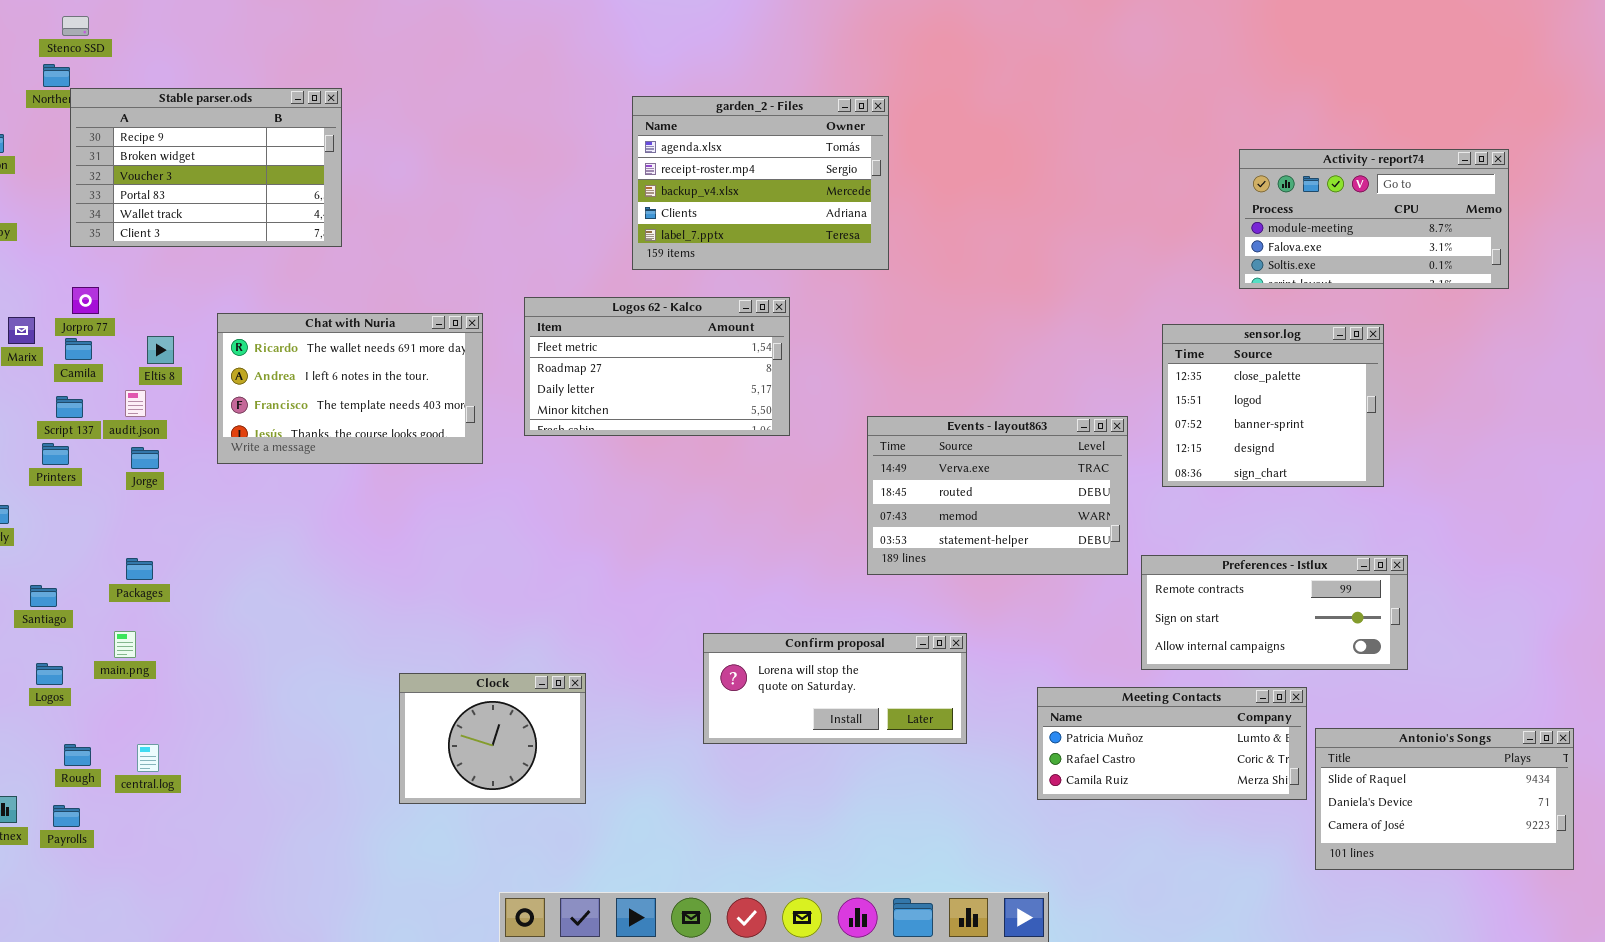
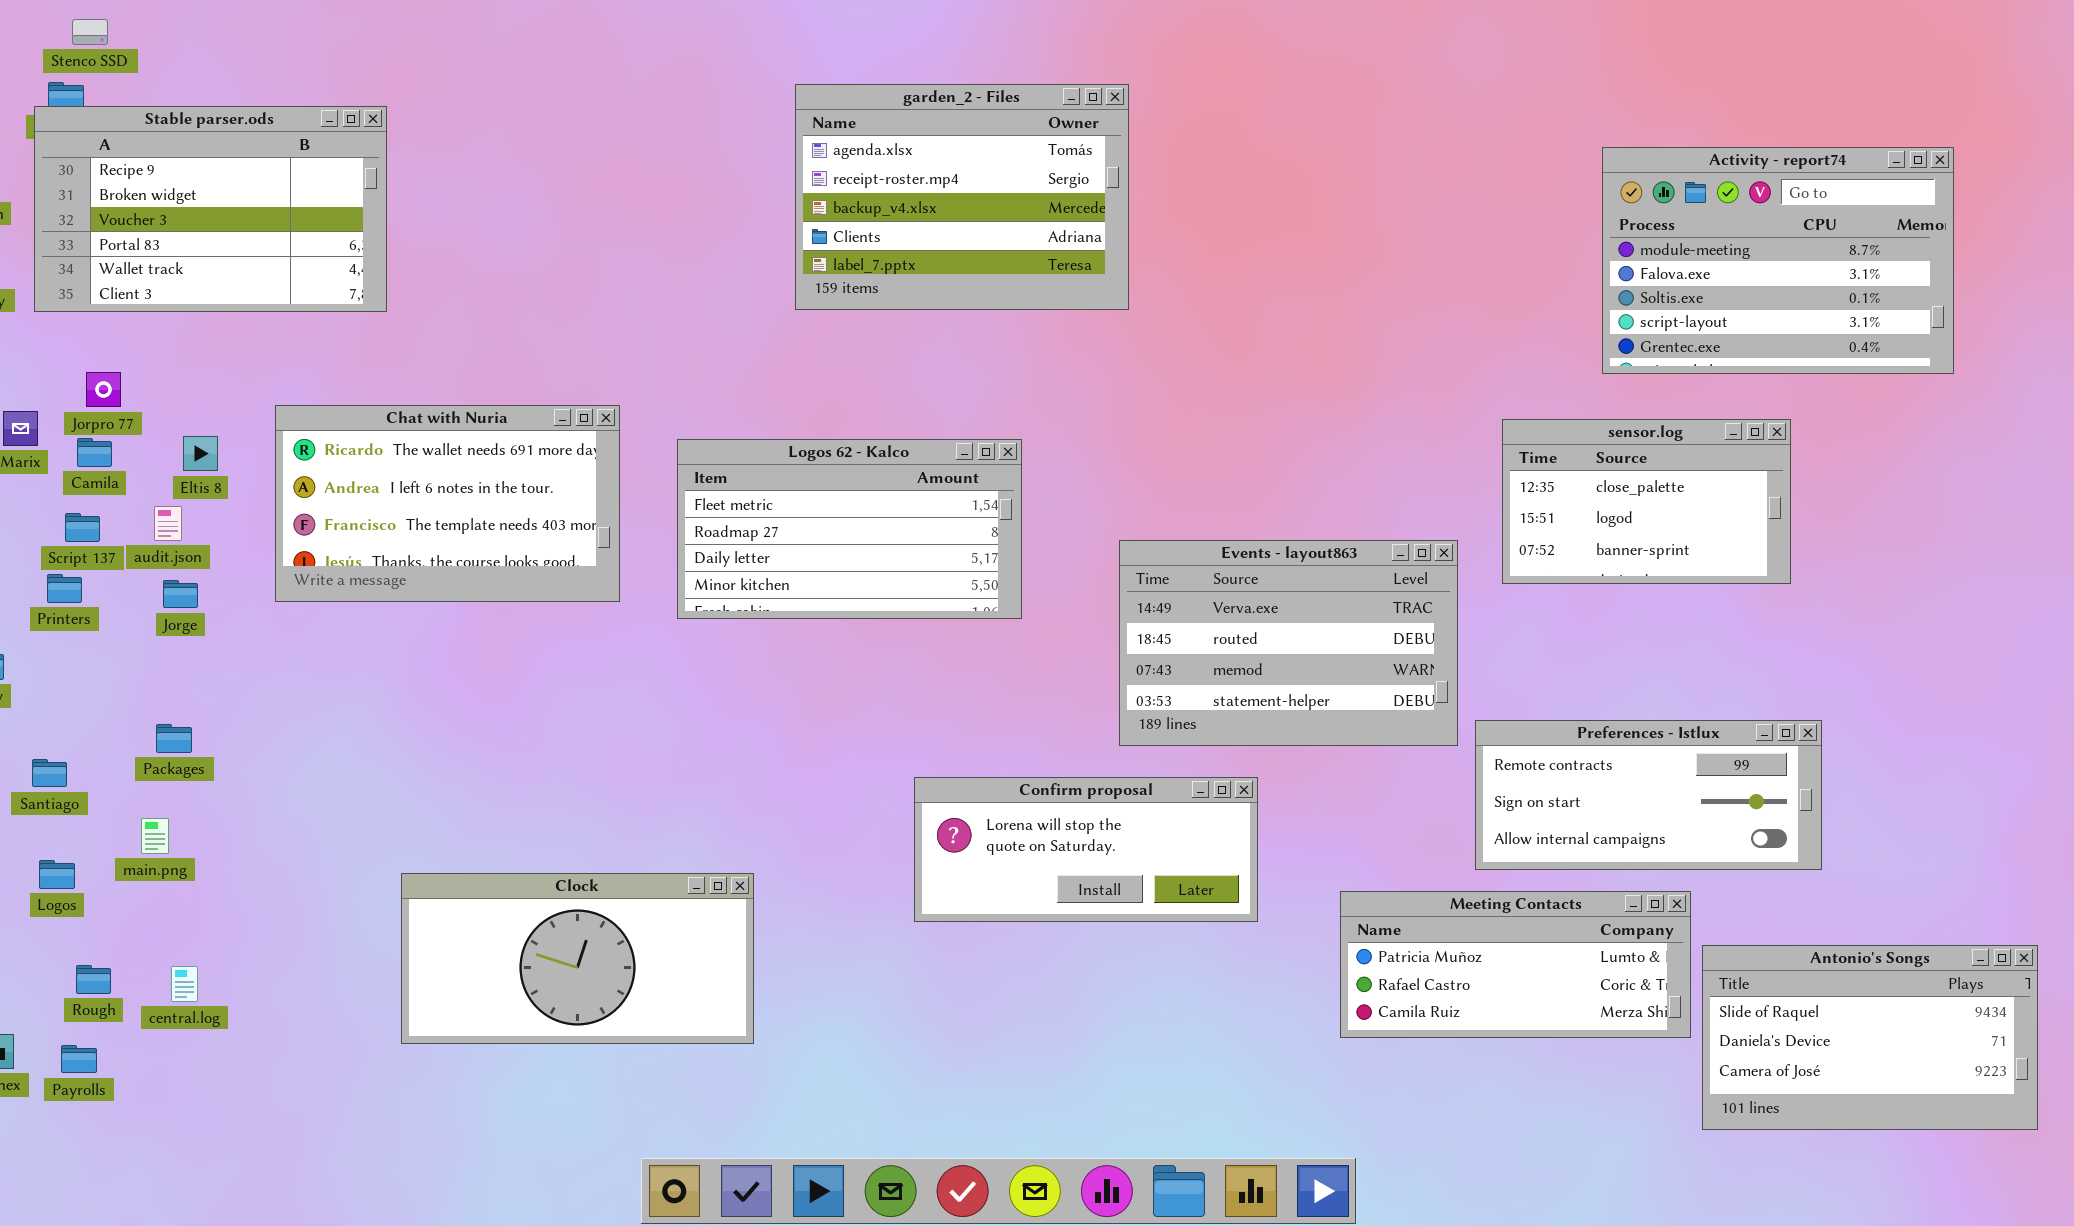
Stable parser.ods: [70,88,342,247] -> [34,106,387,312], moved
garden_2 - Files: [632,96,889,270] -> [795,84,1129,310], moved
Activity - report74: [1239,149,1509,289] -> [1602,147,1954,374], resized
Logos 62 - Kalco: [524,297,790,436] -> [677,439,1022,619], moved
sensor.log: [1162,324,1384,487] -> [1502,419,1791,584], resized
Confirm proposal: [703,633,967,744] -> [914,777,1258,922], moved
Clock: [399,673,586,804] -> [401,873,754,1044], resized

